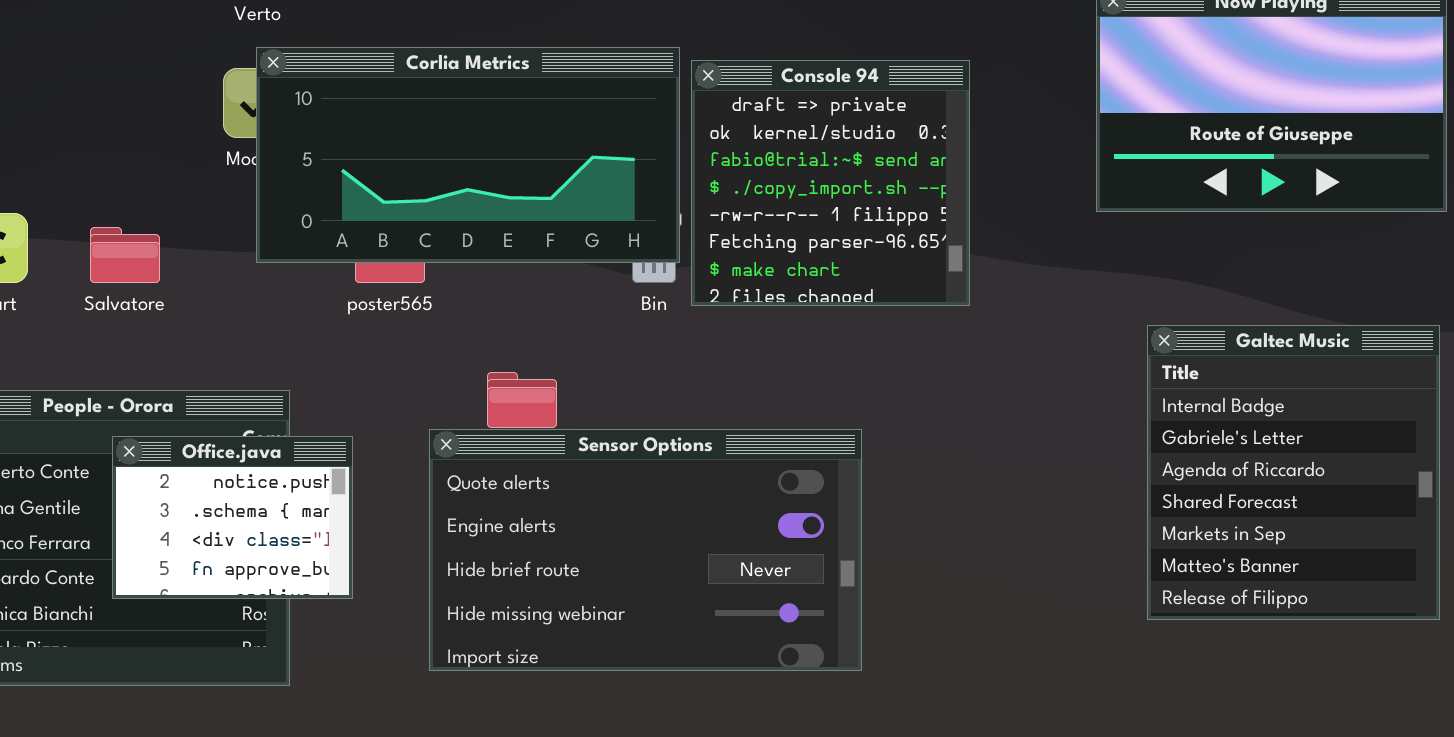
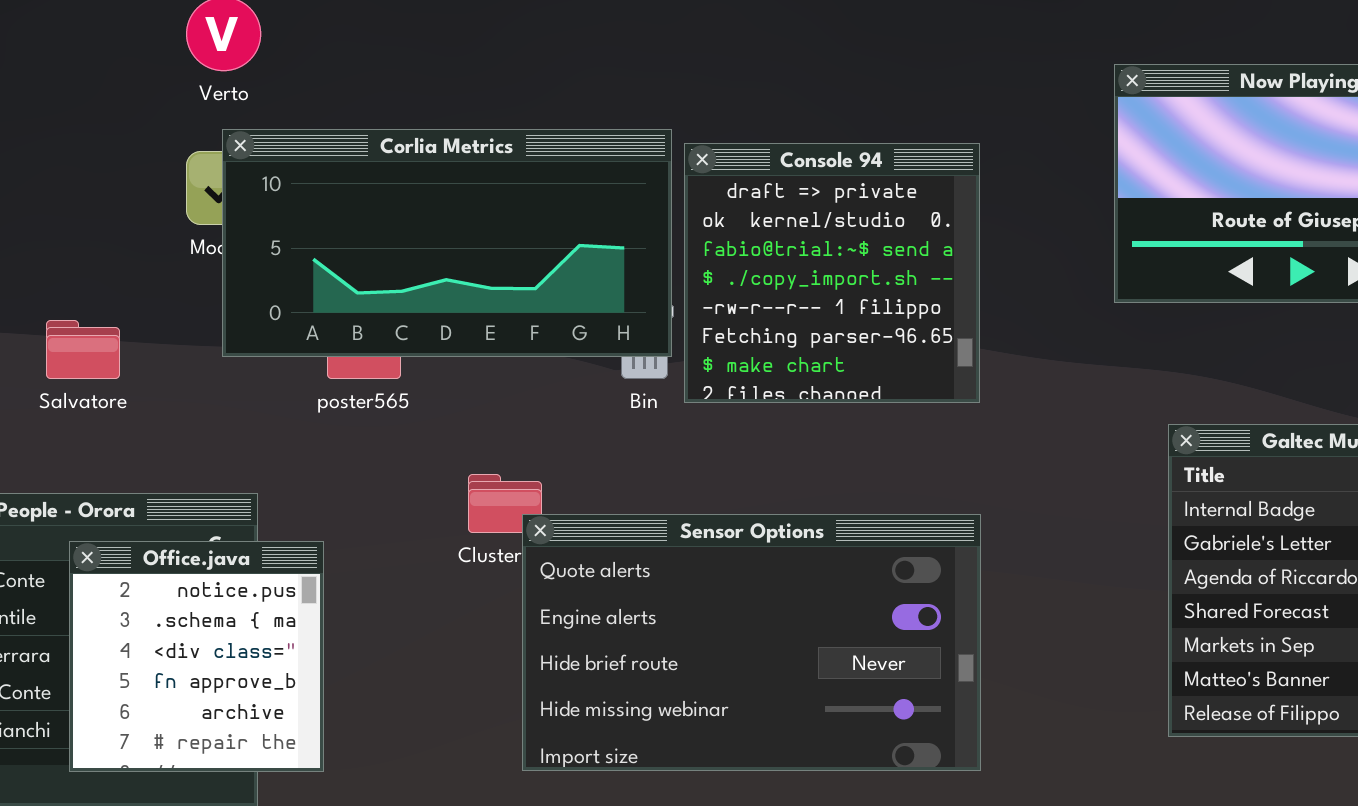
Sensor Options: [429,429,862,671] -> [522,514,981,771], moved
Office.java: [112,436,353,599] -> [69,541,324,772], resized

